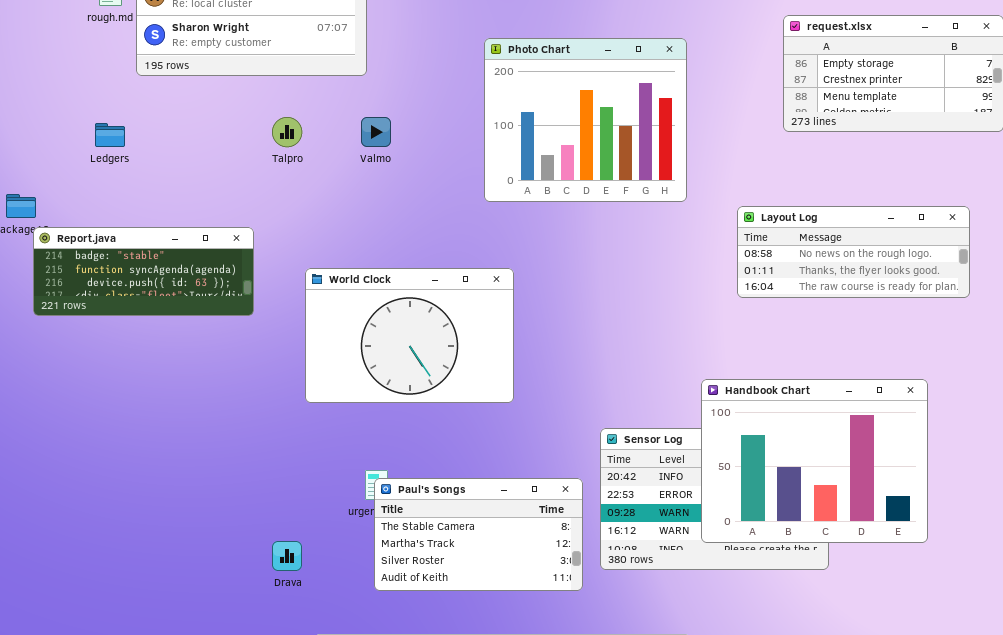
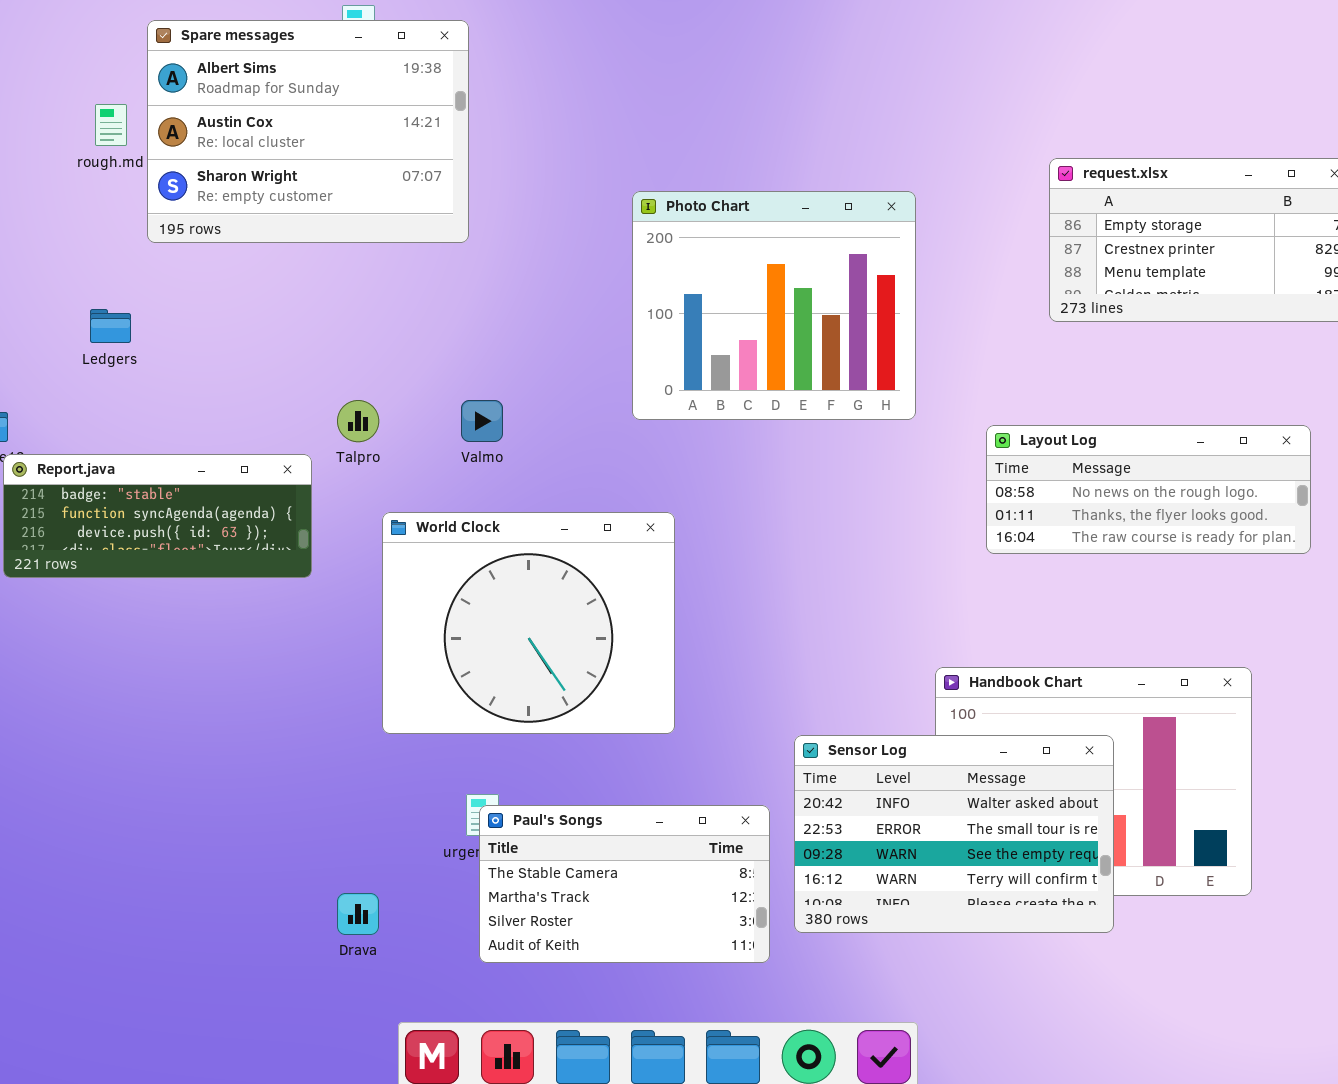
Talpro: [272,117,302,147] -> [337,400,379,442], moved
Valmo: [361,117,391,147] -> [461,400,503,442], moved
World Clock: [305,268,514,403] -> [382,512,675,734], resized
Sensor Log: [600,428,829,570] -> [794,735,1114,933], raised

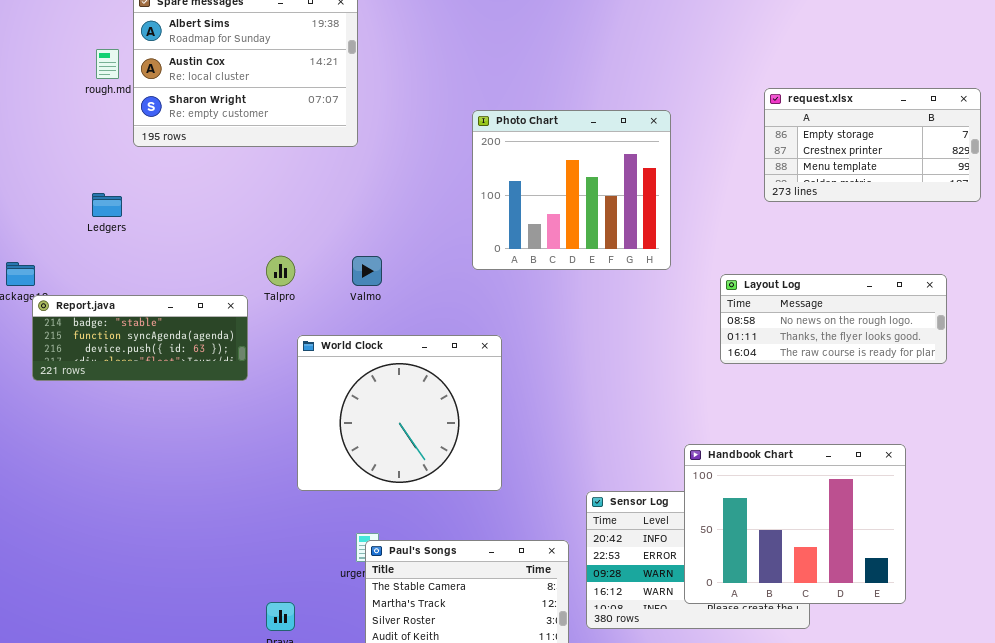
Handbook Chart: [935,667,1252,896] -> [684,444,906,604], raised

